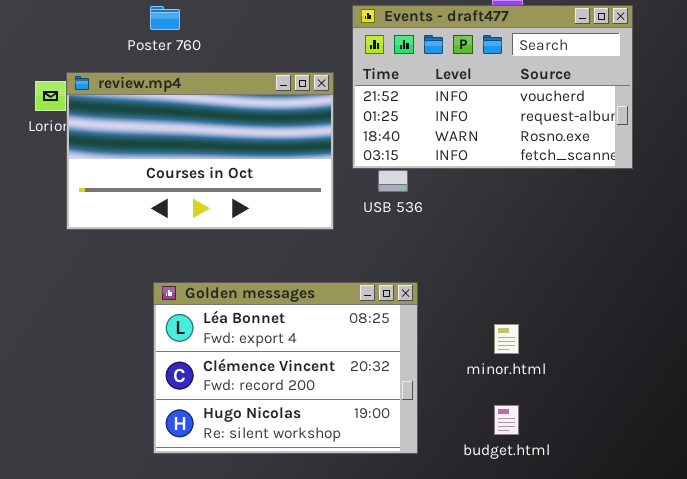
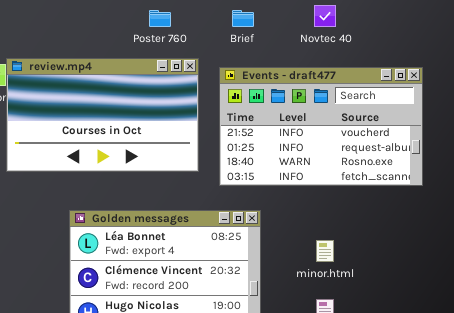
Events - draft477: [352,5,633,169] -> [219,67,423,186], moved
Poster 760: [150,6,180,30] -> [149,10,171,27], moved

